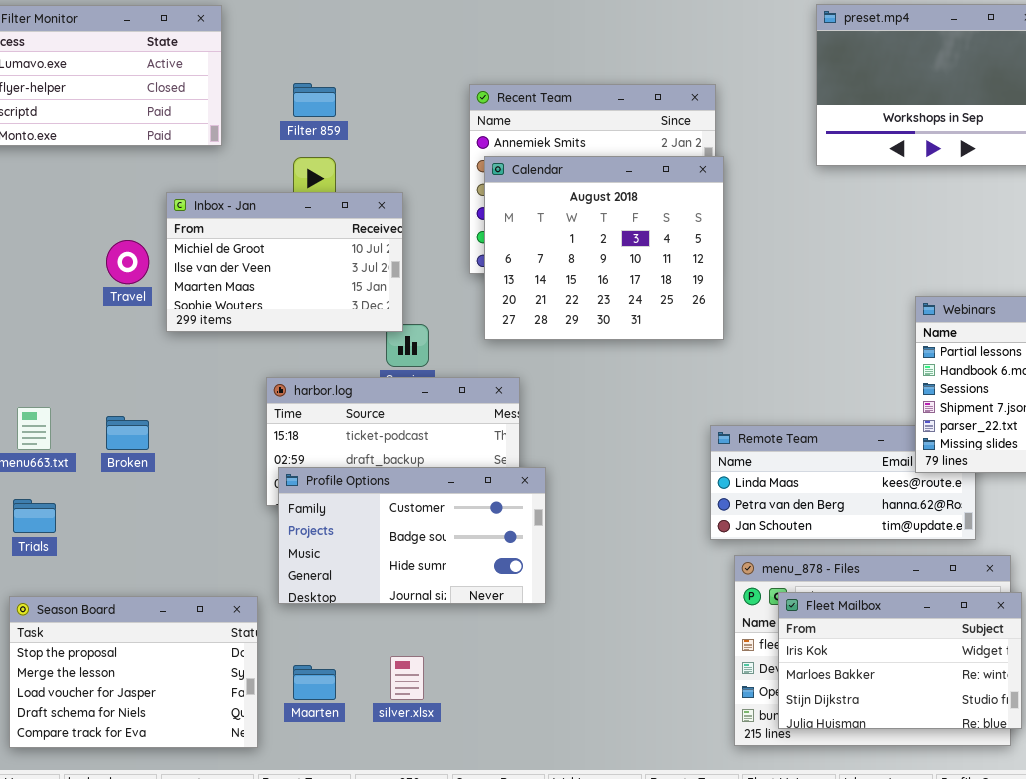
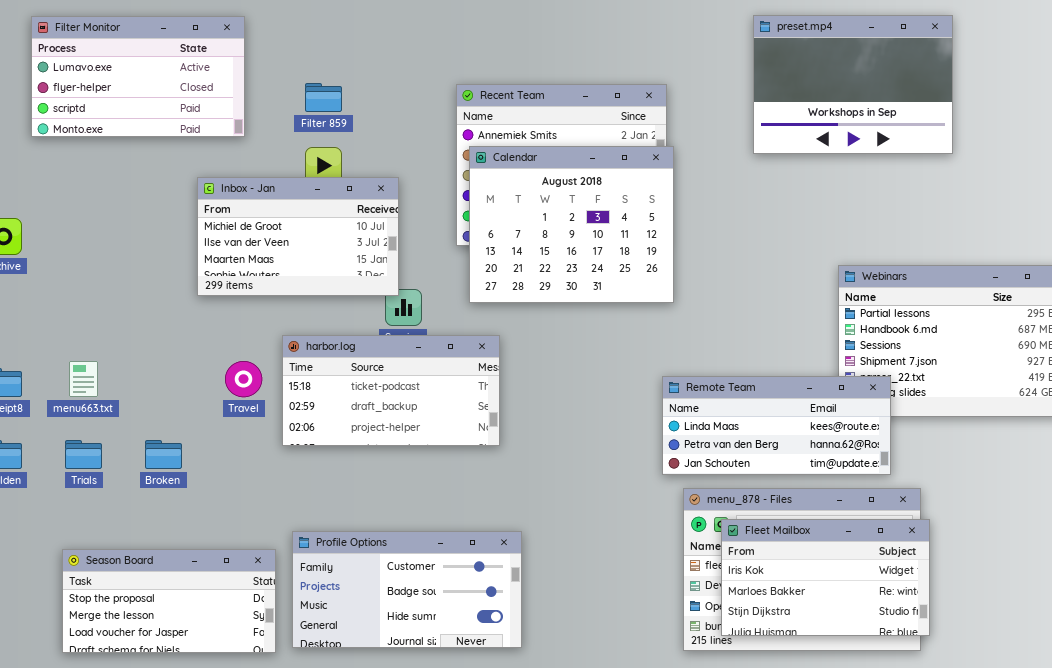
Travel: [106,240,149,284] -> [225,361,262,397], moved
Broken: [106,416,149,450] -> [145,440,182,469], moved
Remote Team: [710,425,976,540] -> [662,376,891,475], raised
Profile Options: [278,467,546,604] -> [292,531,522,648], moved
Season Board: [9,596,258,748] -> [62,549,276,653], resized

